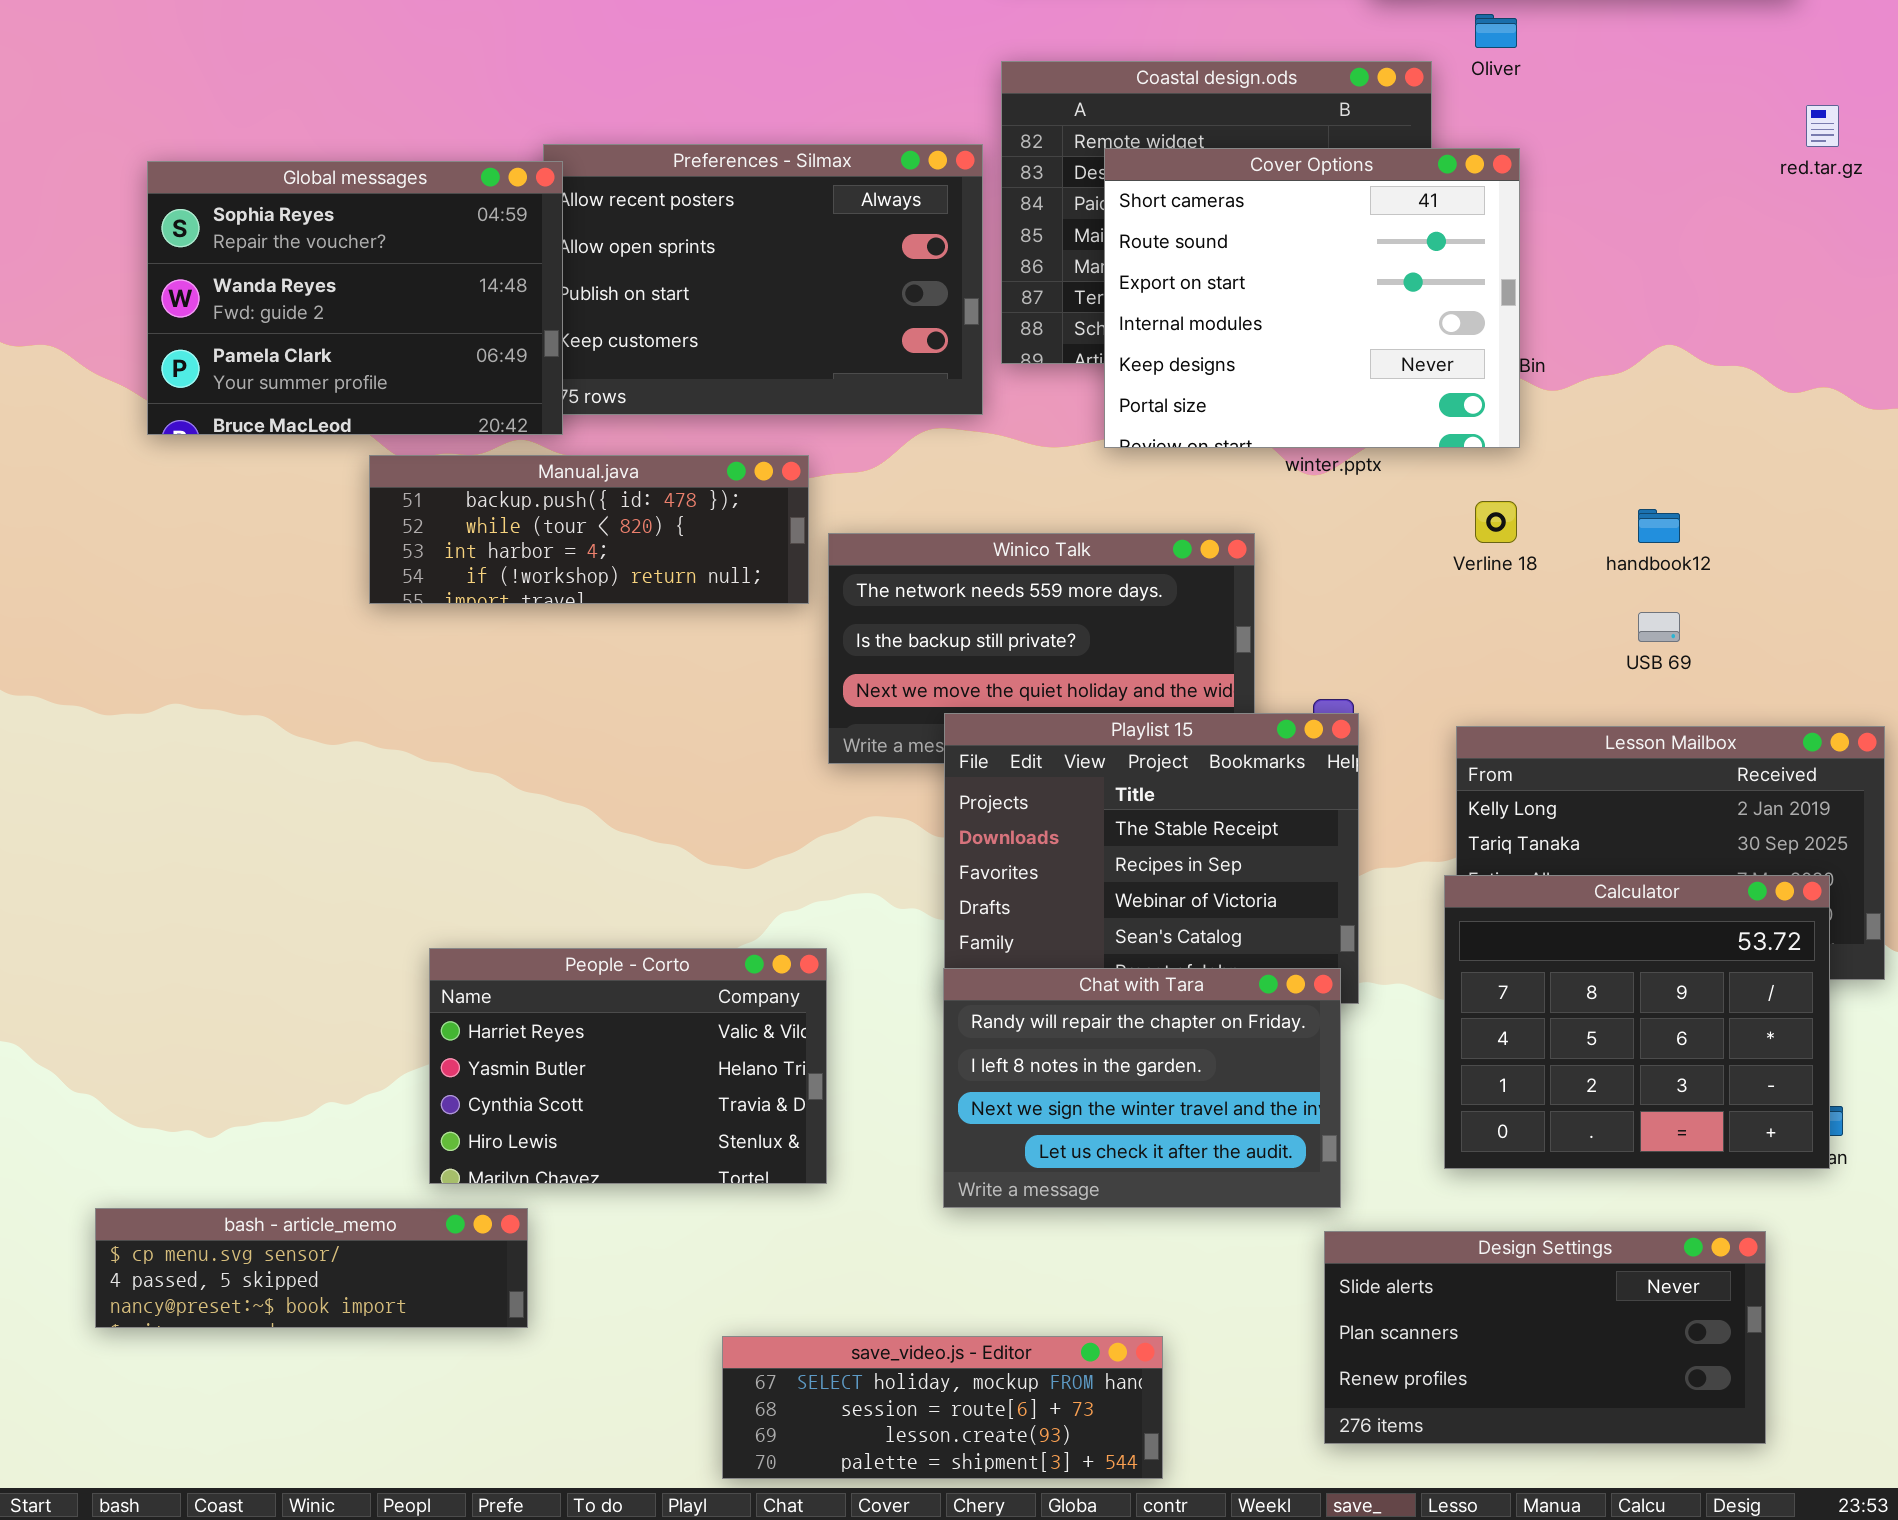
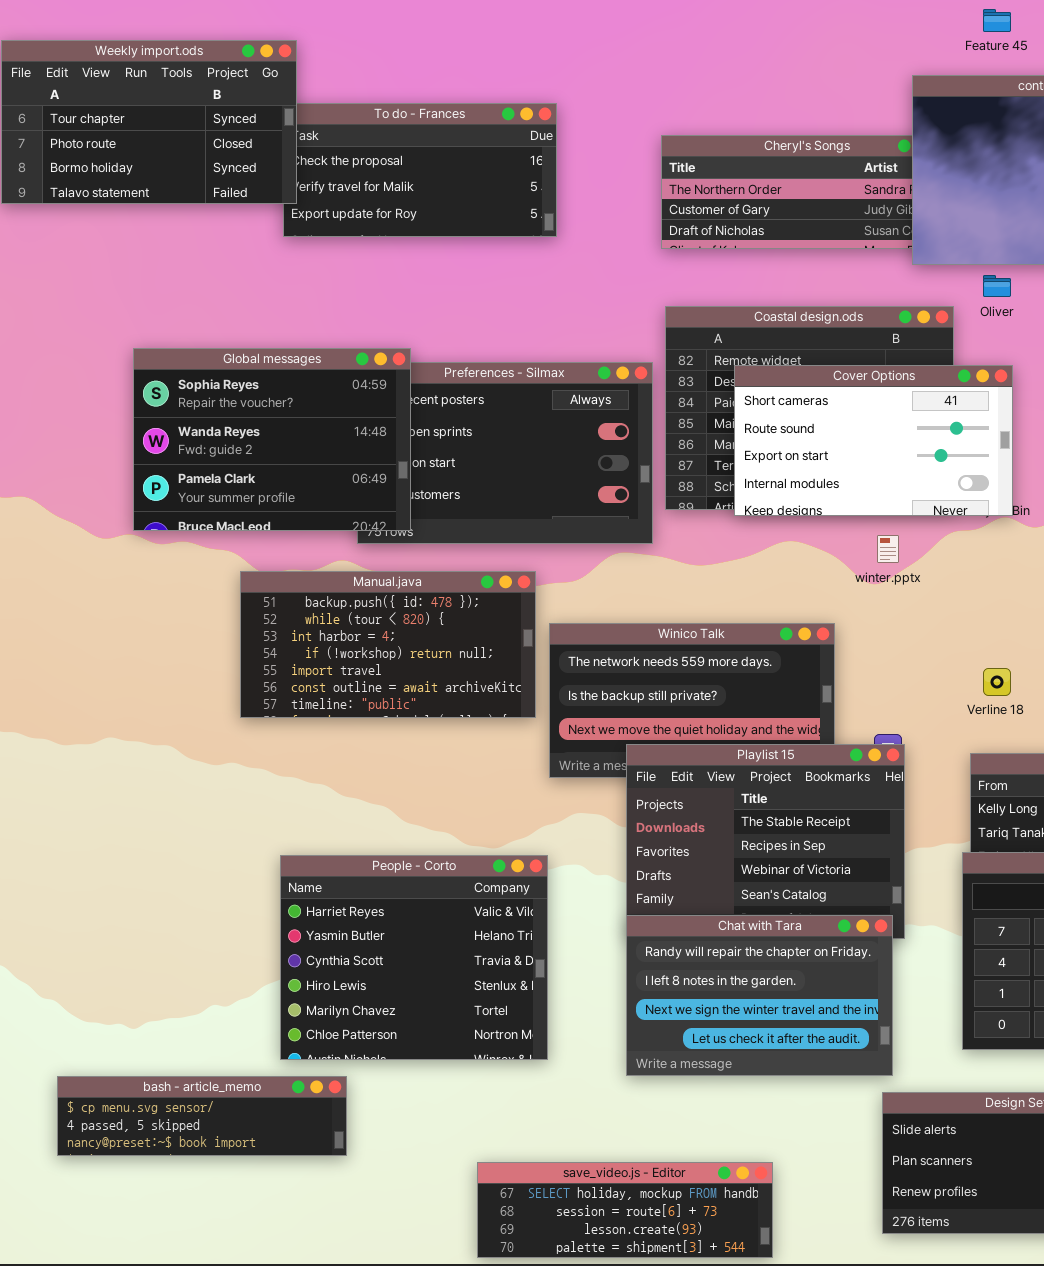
Cover Options: [1104,148,1520,448] -> [734,365,1013,516], resized
Global messages: [147,161,563,435] -> [133,348,411,531], moved
Manual.java: [369,455,809,604] -> [240,571,536,718], resized
Verline 18: [1475,501,1517,543] -> [983,668,1011,696], moved
People - Corto: [429,948,827,1184] -> [280,855,548,1060], resized

